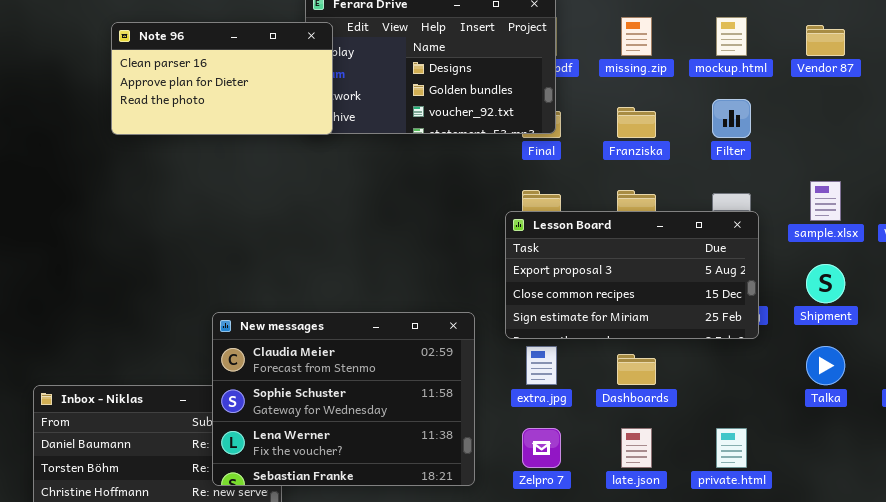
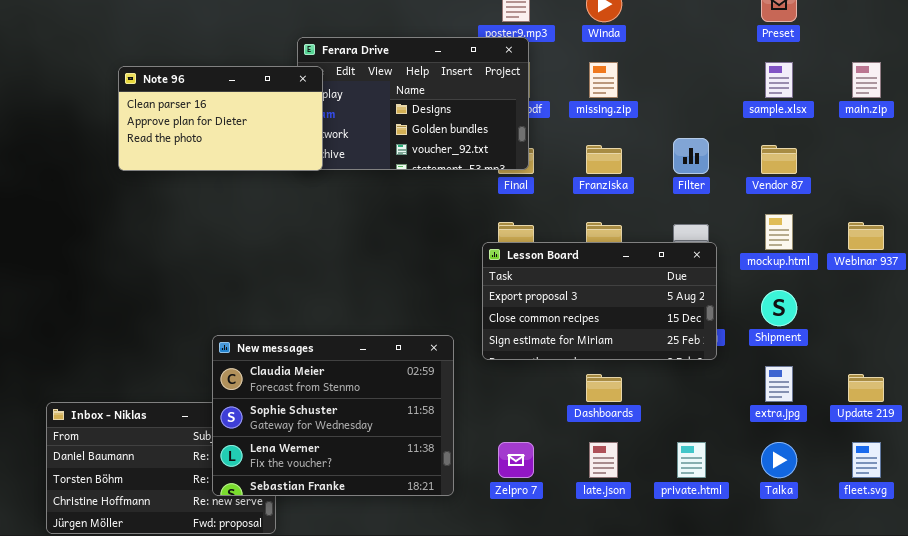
mockup.html: [716,17,747,56] -> [765,214,793,250], moved
Vendor 87: [806,25,845,56] -> [761,145,797,174], moved
sample.xlsx: [810,181,841,221] -> [765,62,793,98], moved
extra.jpg: [526,346,557,385] -> [765,366,793,402], moved
Talka: [806,346,845,385] -> [761,442,797,478], moved

